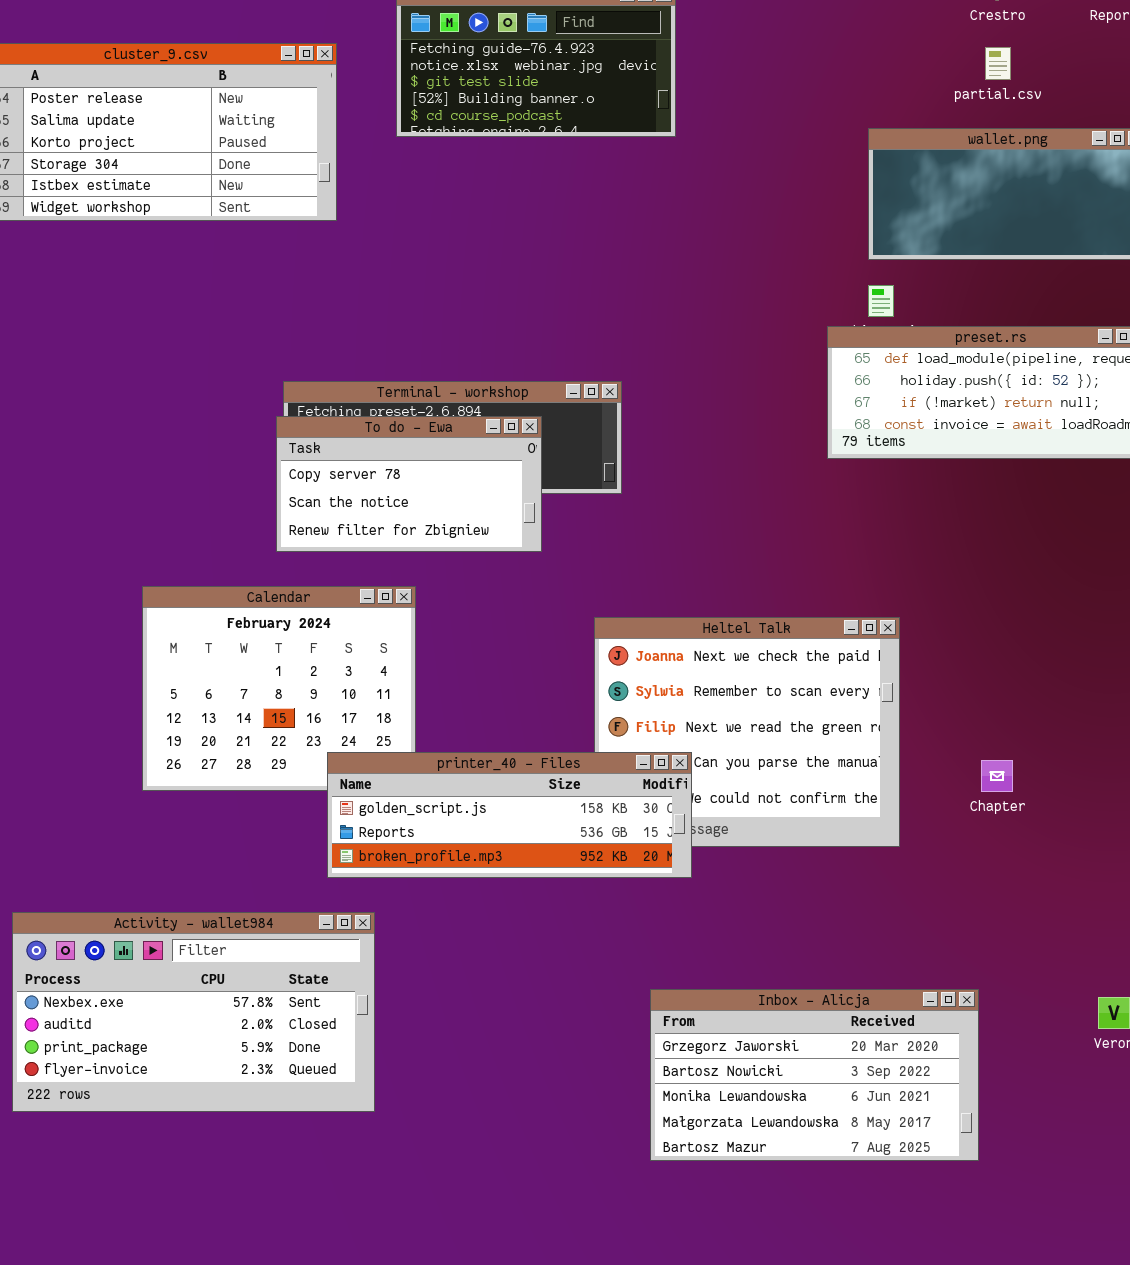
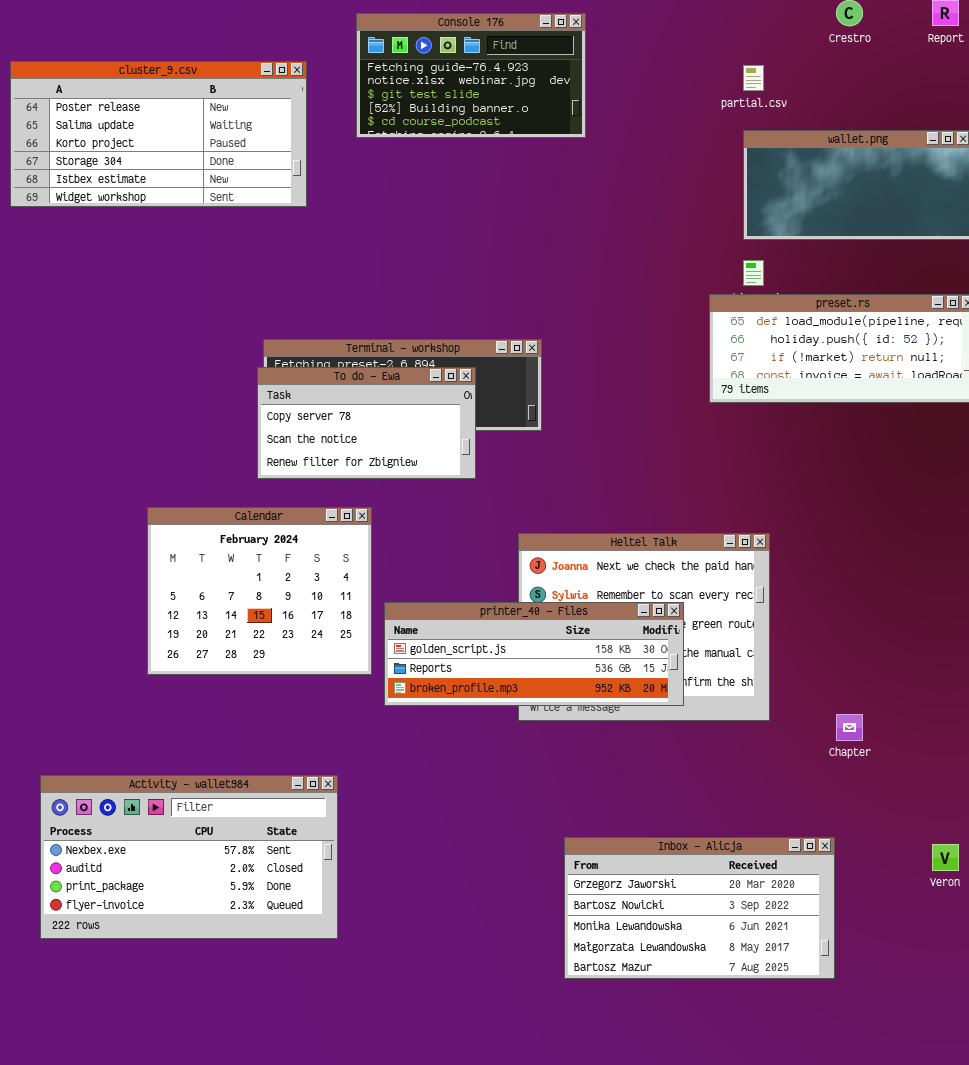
partial.csv: [985,47,1011,80] -> [743,65,764,91], moved
printer_40 - Files: [327,752,692,878] -> [384,602,684,706], moved
Chapter: [981,760,1013,792] -> [836,714,863,741], moved

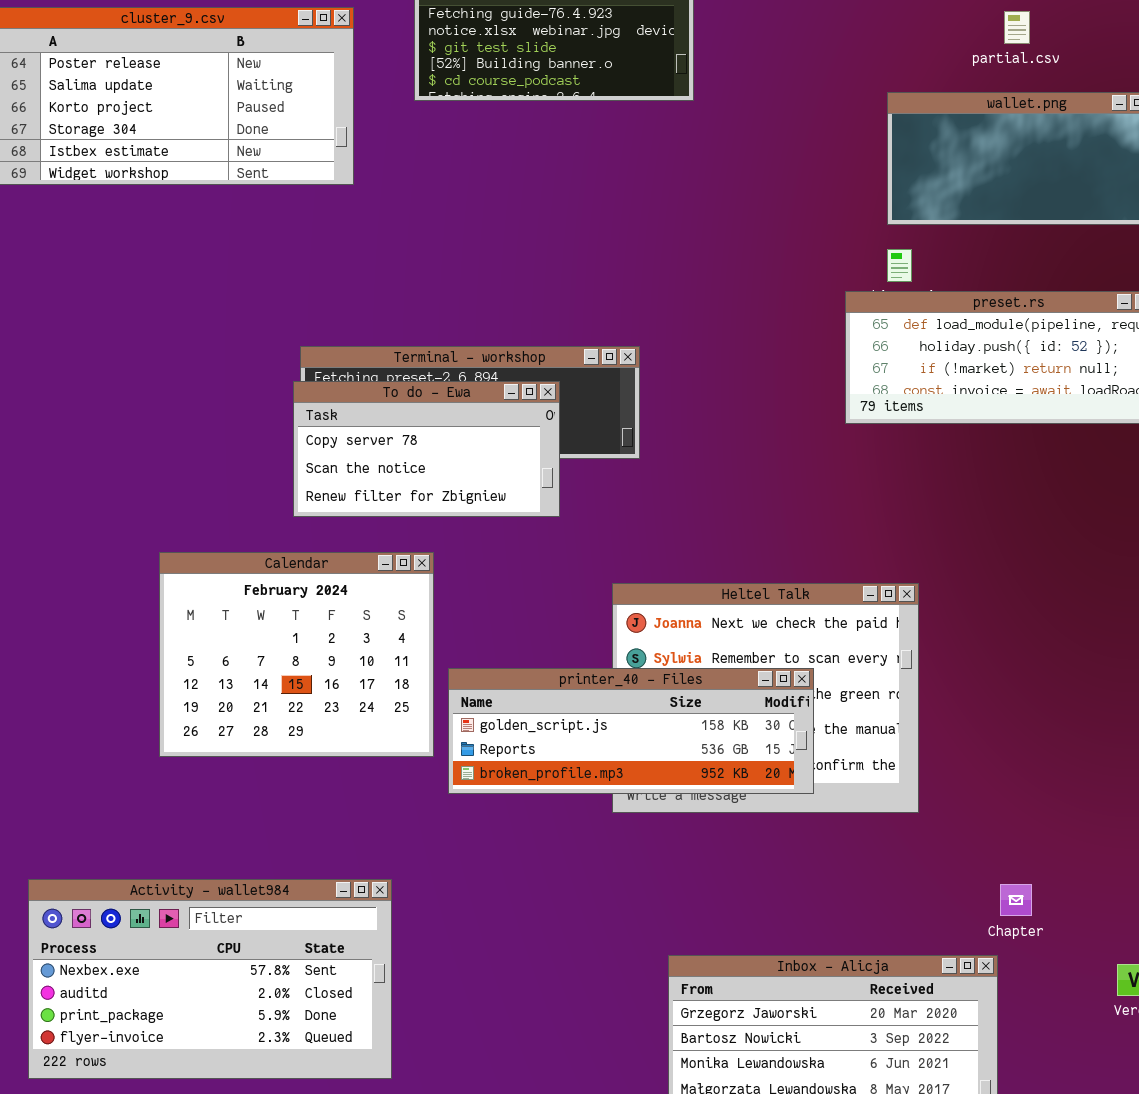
partial.csv: [743,65,764,91] -> [1004,11,1030,44], moved
Chapter: [836,714,863,741] -> [1000,884,1032,916], moved

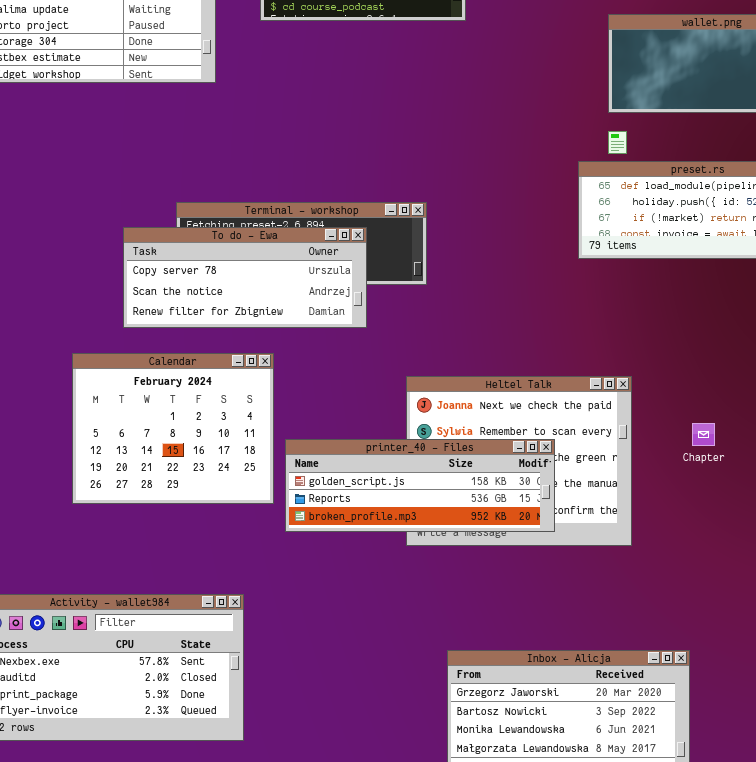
To do - Ewa: [293,381,560,517] -> [123,227,367,328], resized
Chapter: [1000,884,1032,916] -> [692,423,715,446], moved

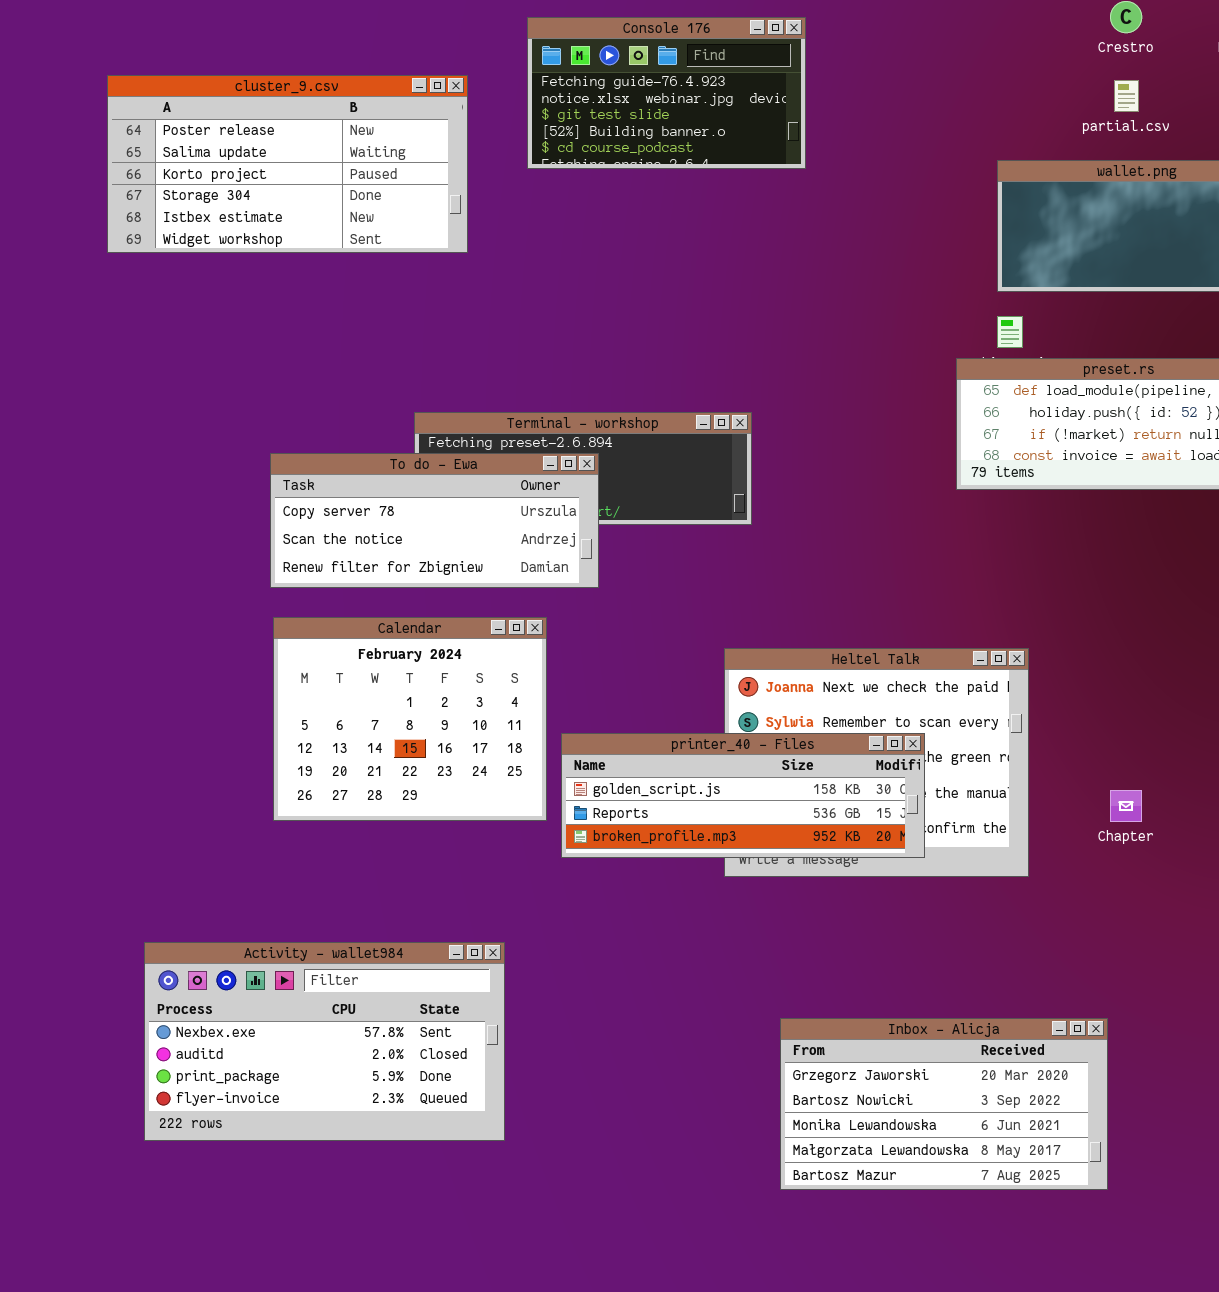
To do - Ewa: [123,227,367,328] -> [270,453,599,588], moved
Chapter: [692,423,715,446] -> [1110,790,1142,822], moved

